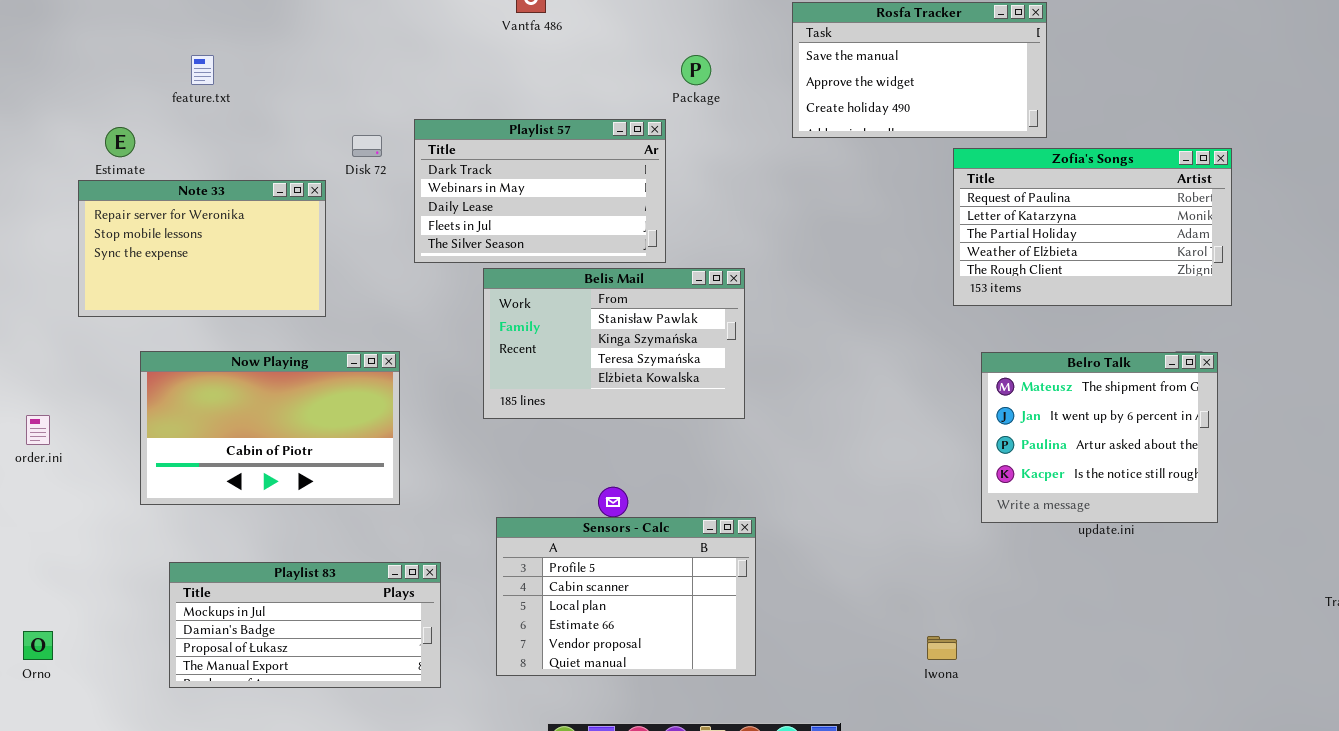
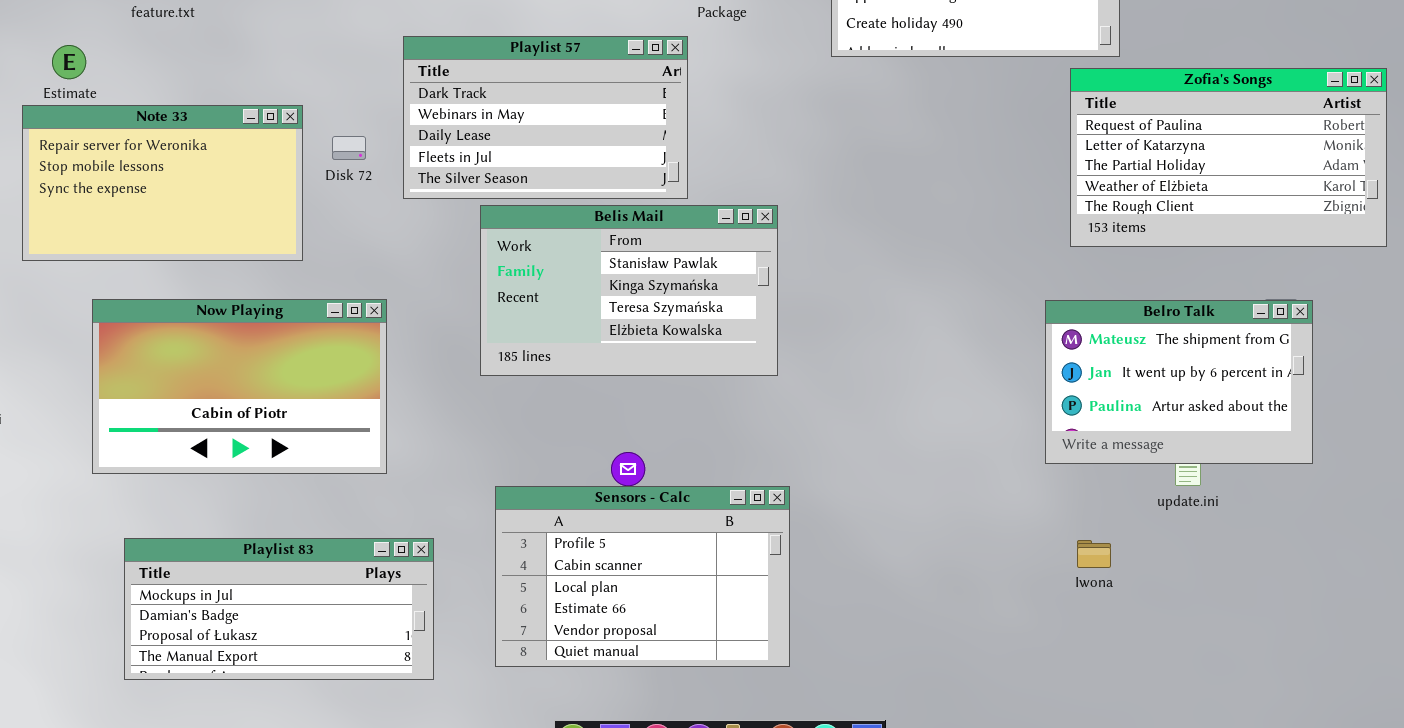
Disk 72: [352,135,382,157] -> [332,136,366,160], moved
Zofia's Songs: [953,148,1232,306] -> [1070,68,1387,247], moved
Belro Talk: [981,352,1218,523] -> [1045,300,1313,464], resized
Iwona: [927,636,957,660] -> [1077,540,1111,568], moved

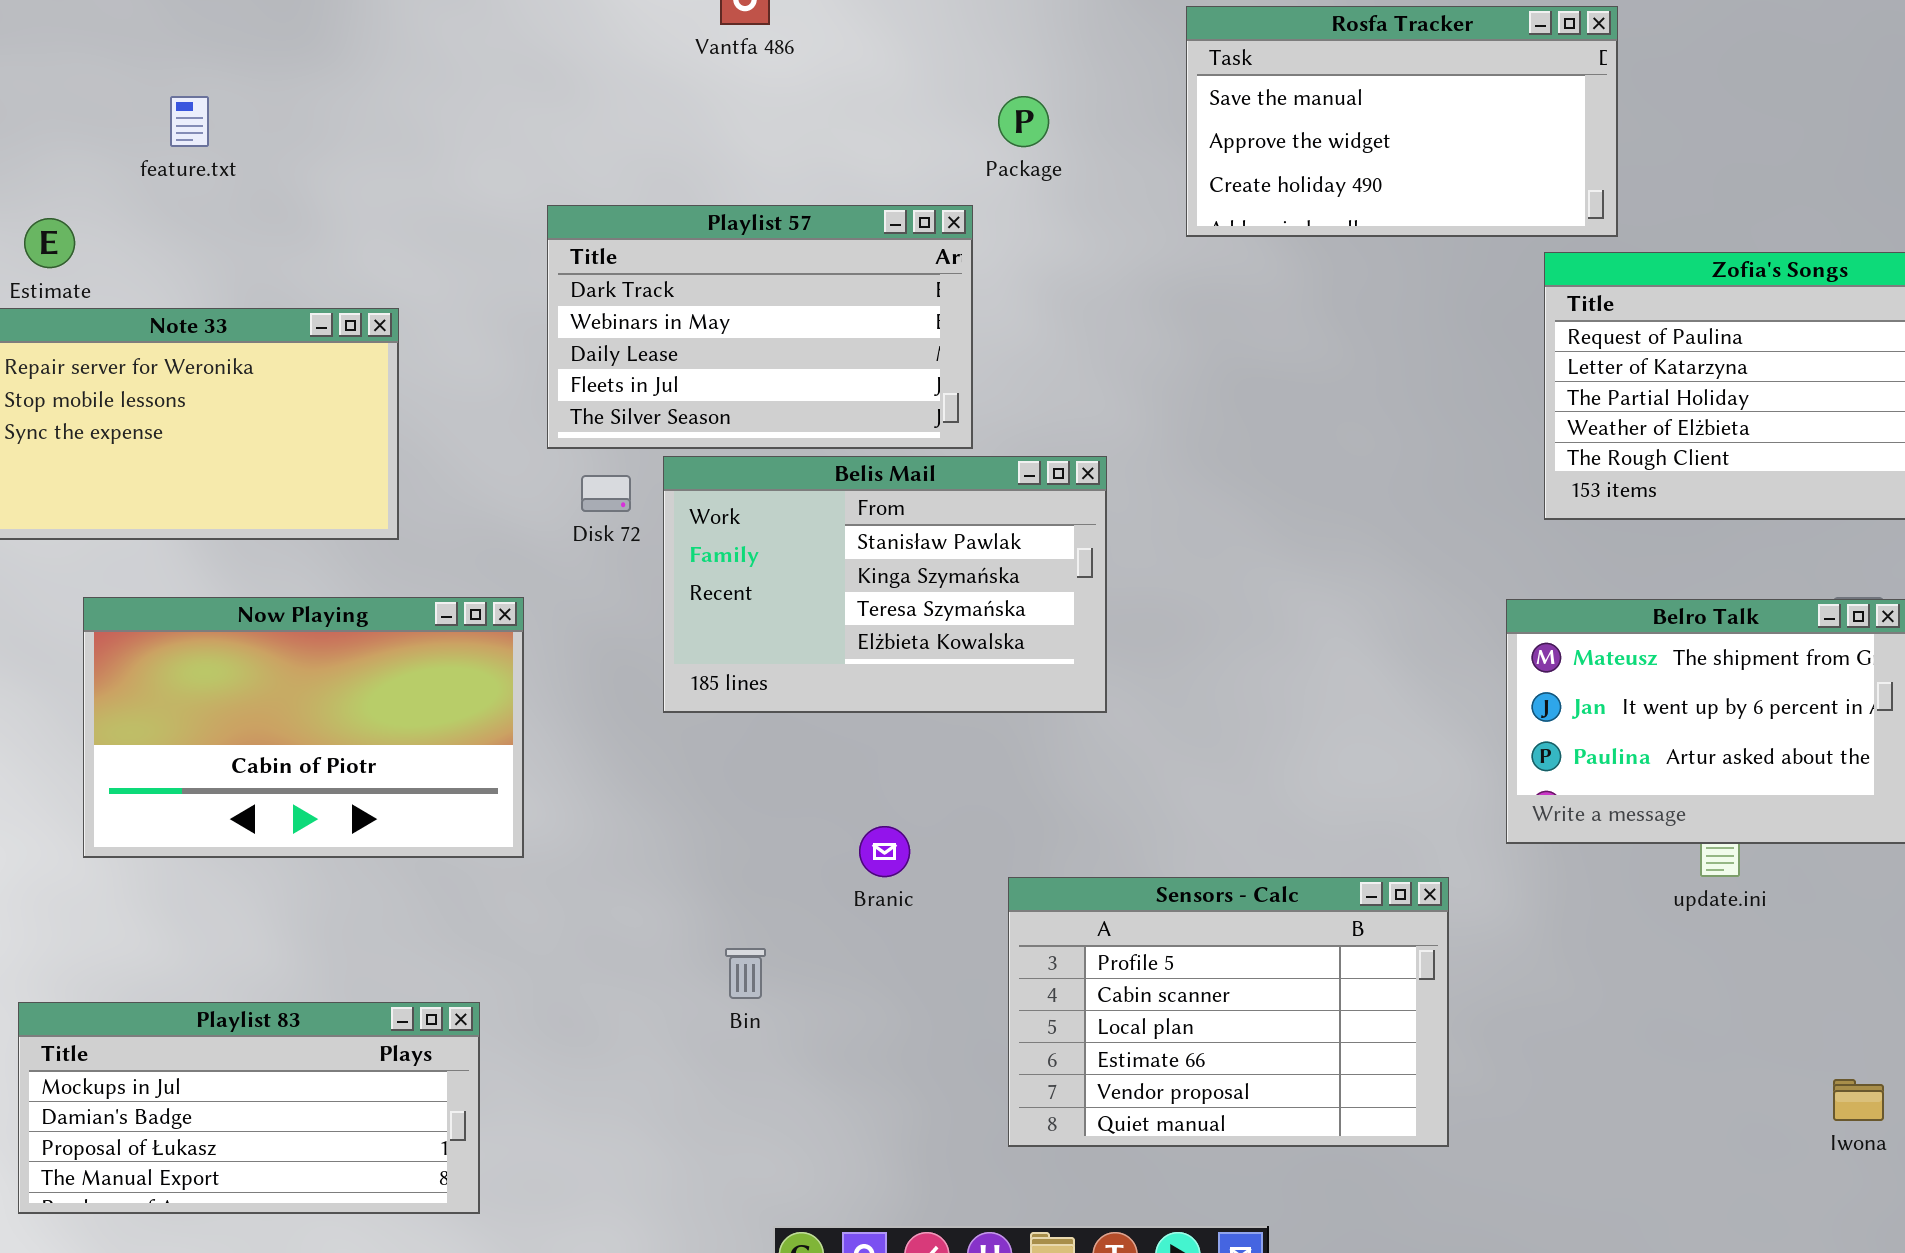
Disk 72: [332,136,366,160] -> [581,475,631,512], moved
Sensors - Calc: [495,486,790,667] -> [1008,877,1449,1147], moved
Playlist 83: [124,538,434,680] -> [18,1002,480,1214], moved
Iwona: [1077,540,1111,568] -> [1833,1079,1884,1121], moved

